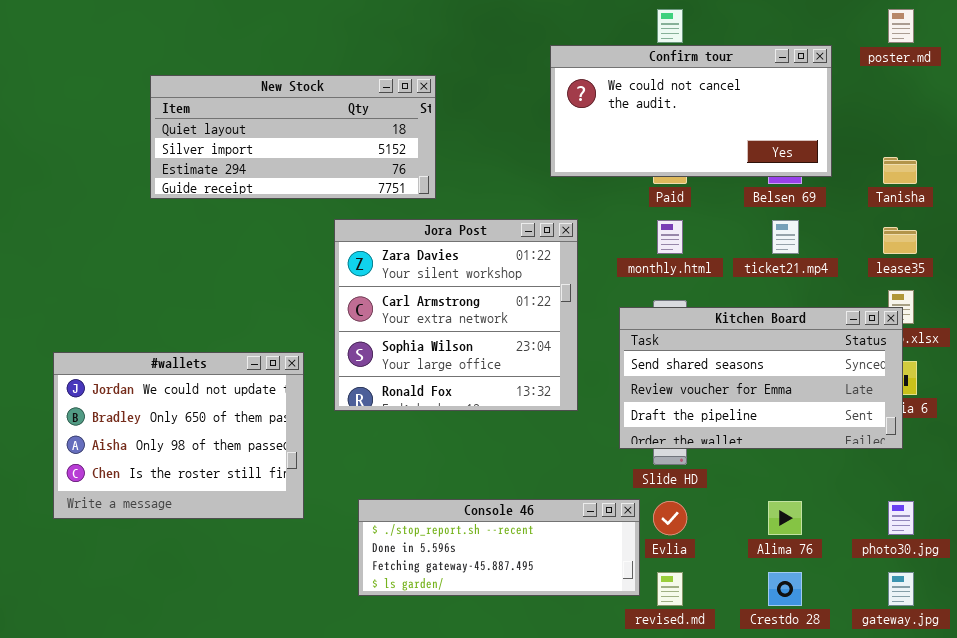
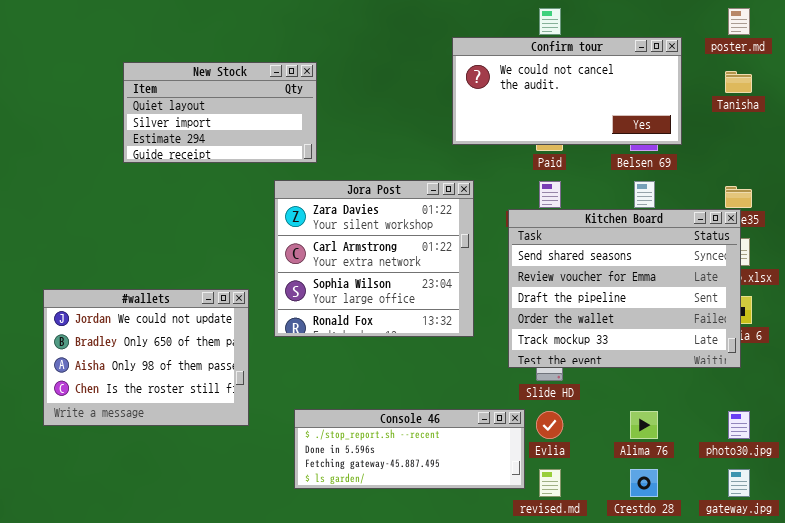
New Stock: [150,75,436,199] -> [123,62,317,163], resized
Tanisha: [883,157,917,184] -> [725,71,752,93], moved
Kitchen Board: [619,307,903,449] -> [508,209,741,368], resized

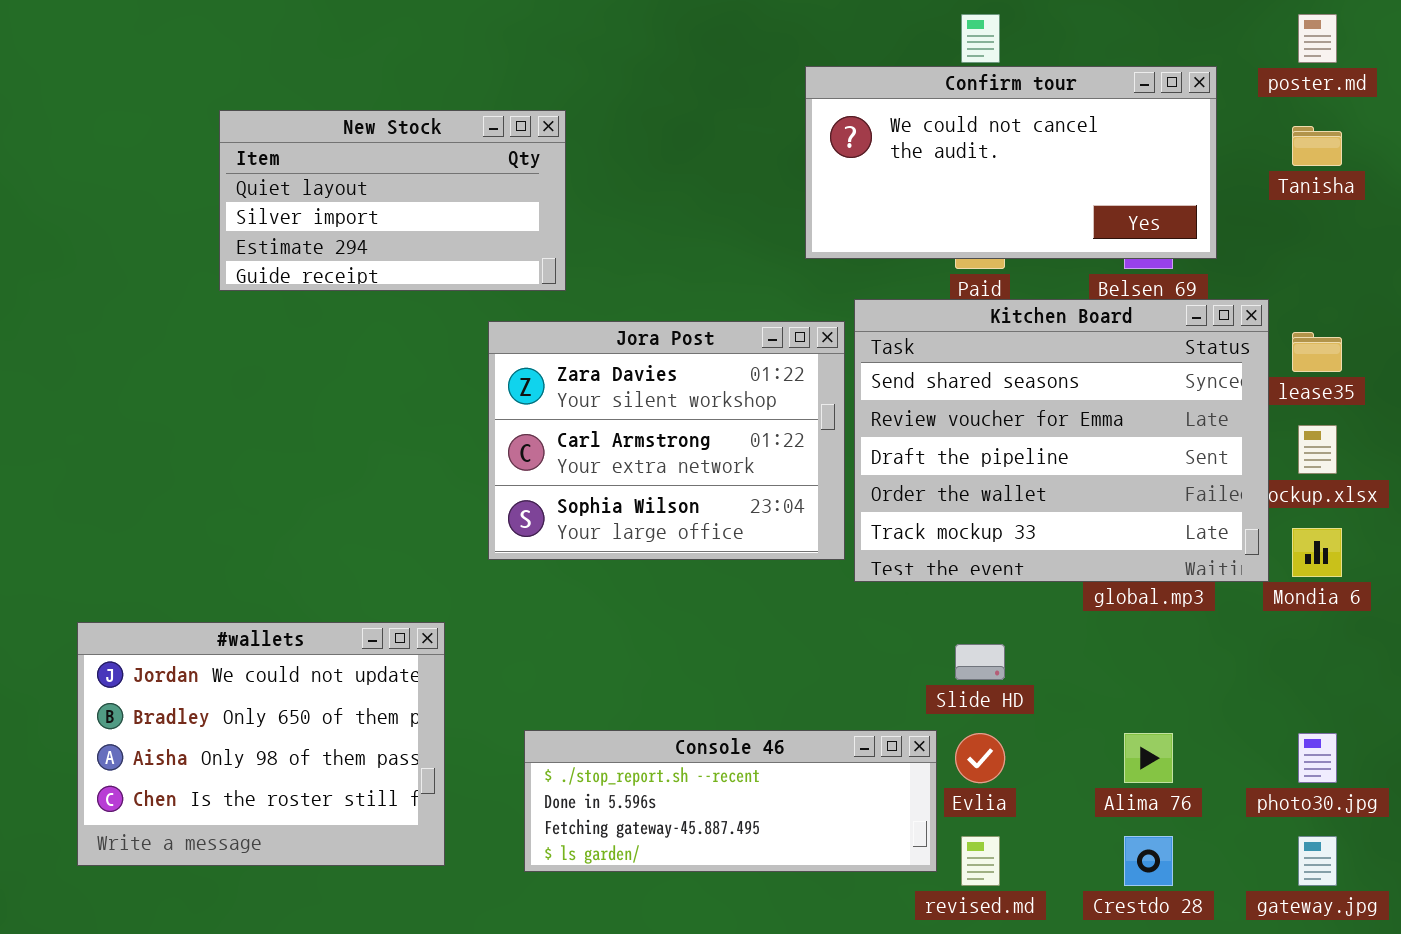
Jora Post: [274,180,474,337] -> [488,321,845,560], resized
Kitchen Board: [508,209,741,368] -> [854,299,1269,582], moved
#wallets: [43,289,249,426] -> [77,622,445,866], moved

